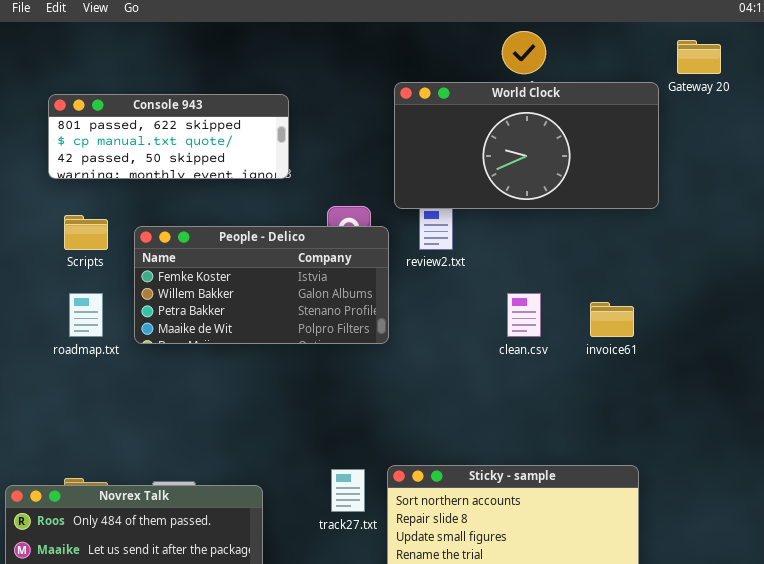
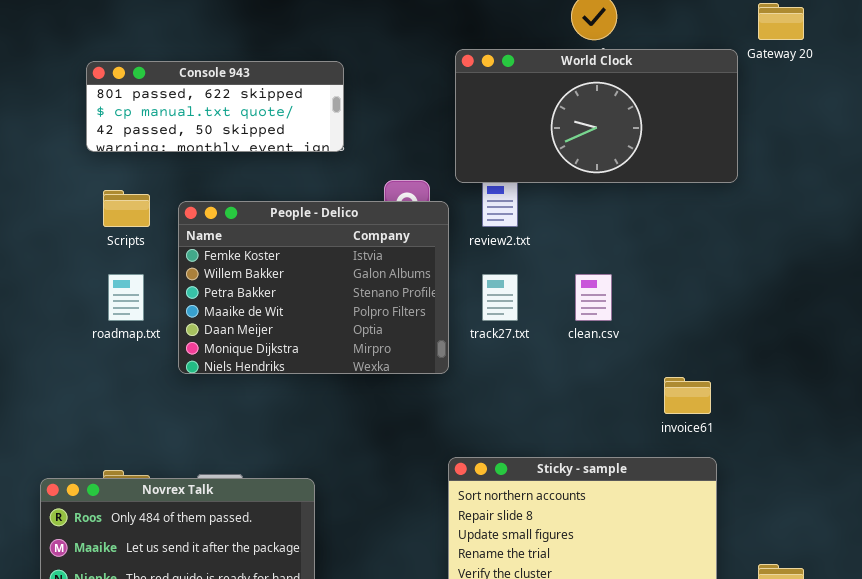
People - Delico: [134,226,389,344] -> [178,201,449,374], resized
invoice61: [590,302,634,337] -> [664,377,711,414], moved
track27.txt: [331,469,365,512] -> [482,274,518,321], moved

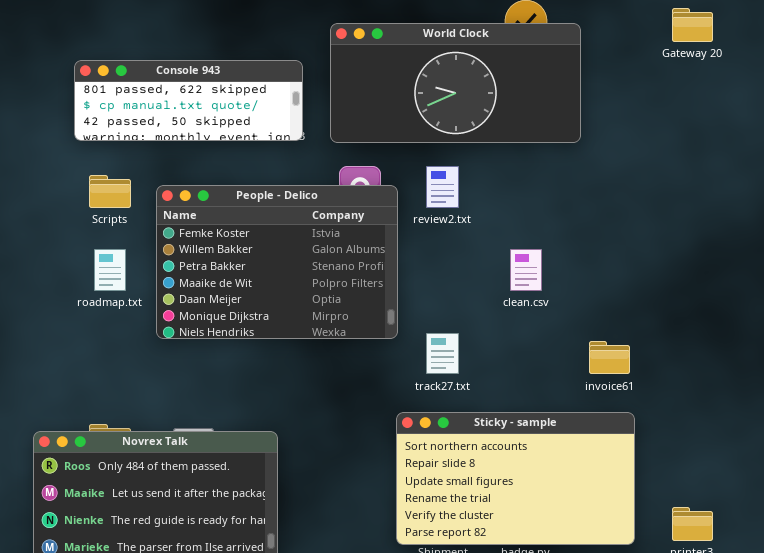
World Clock: [455,49,738,183] -> [330,23,581,143], moved
track27.txt: [482,274,518,321] -> [426,333,459,374], moved

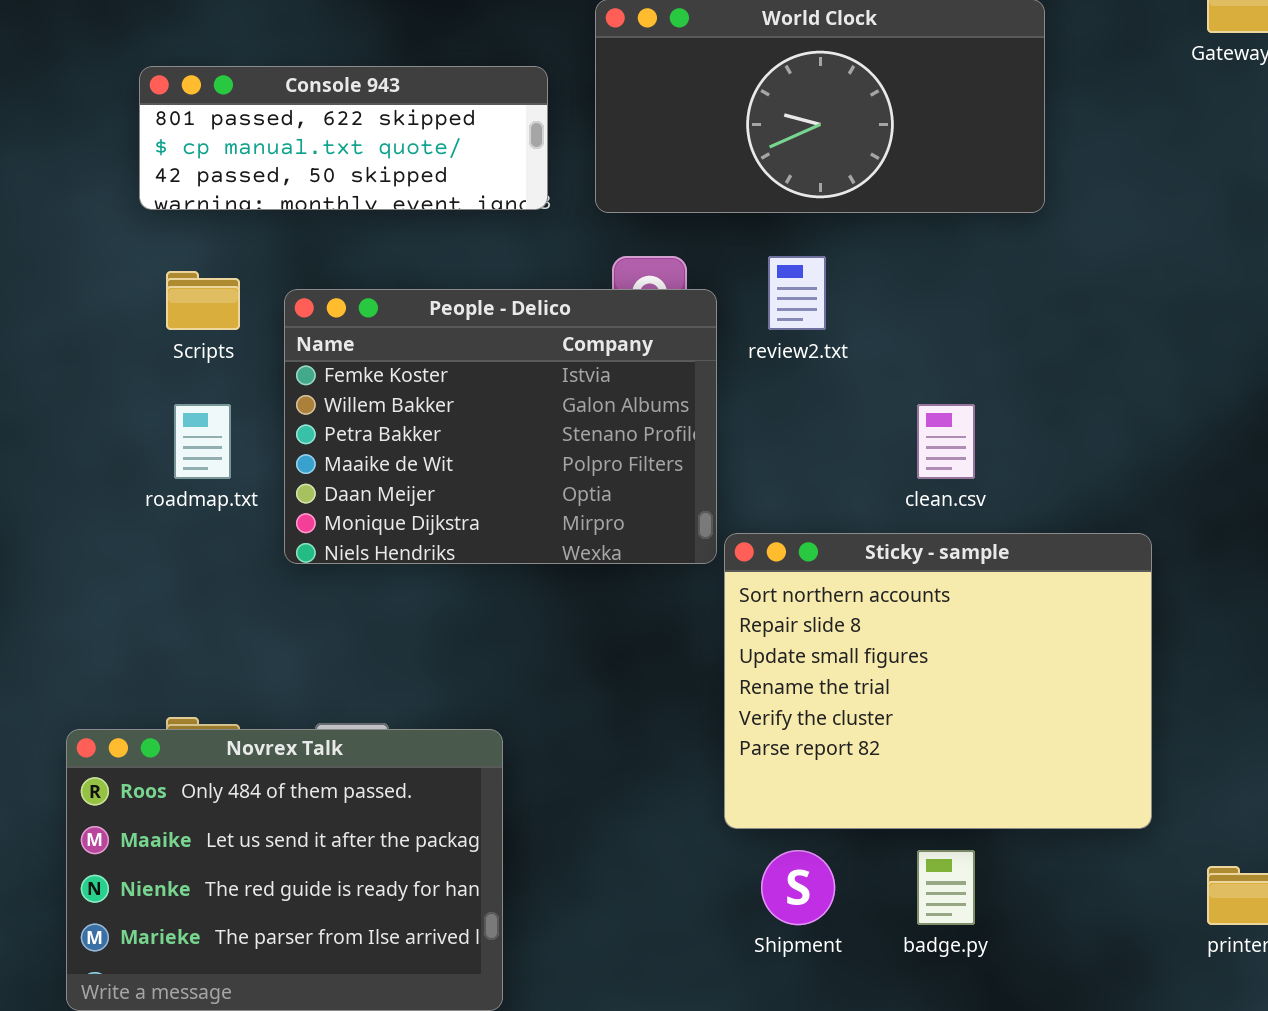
Sticky - sample: [396,412,635,545] -> [724,533,1152,829], moved, resized

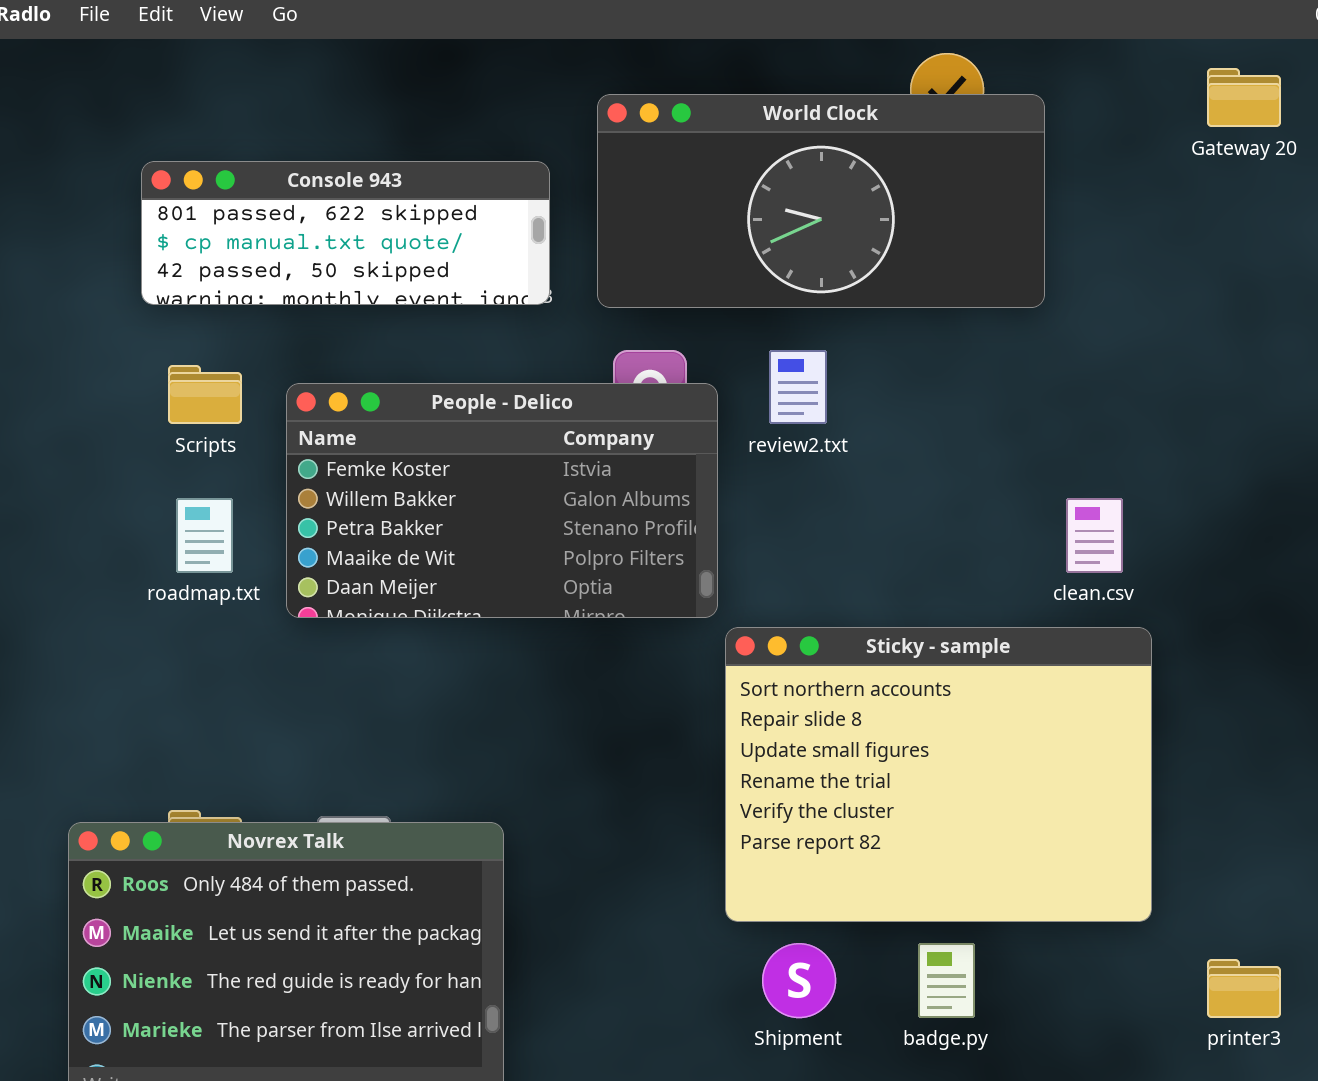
People - Delico: [284,289,717,564] -> [286,383,718,618], resized
clean.csv: [917,404,975,479] -> [1066,498,1123,573], moved

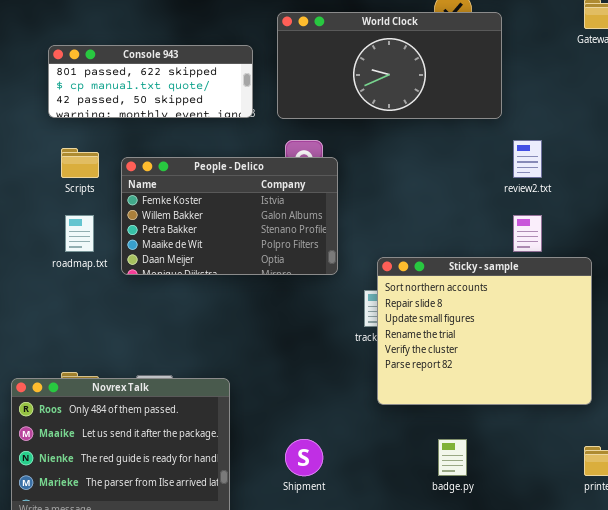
review2.txt: [769,350,827,424] -> [513,140,542,178], moved
Sticky - sample: [725,627,1152,922] -> [377,257,592,405], moved
Shipment: [762,943,836,1018] -> [285,439,323,476], moved

